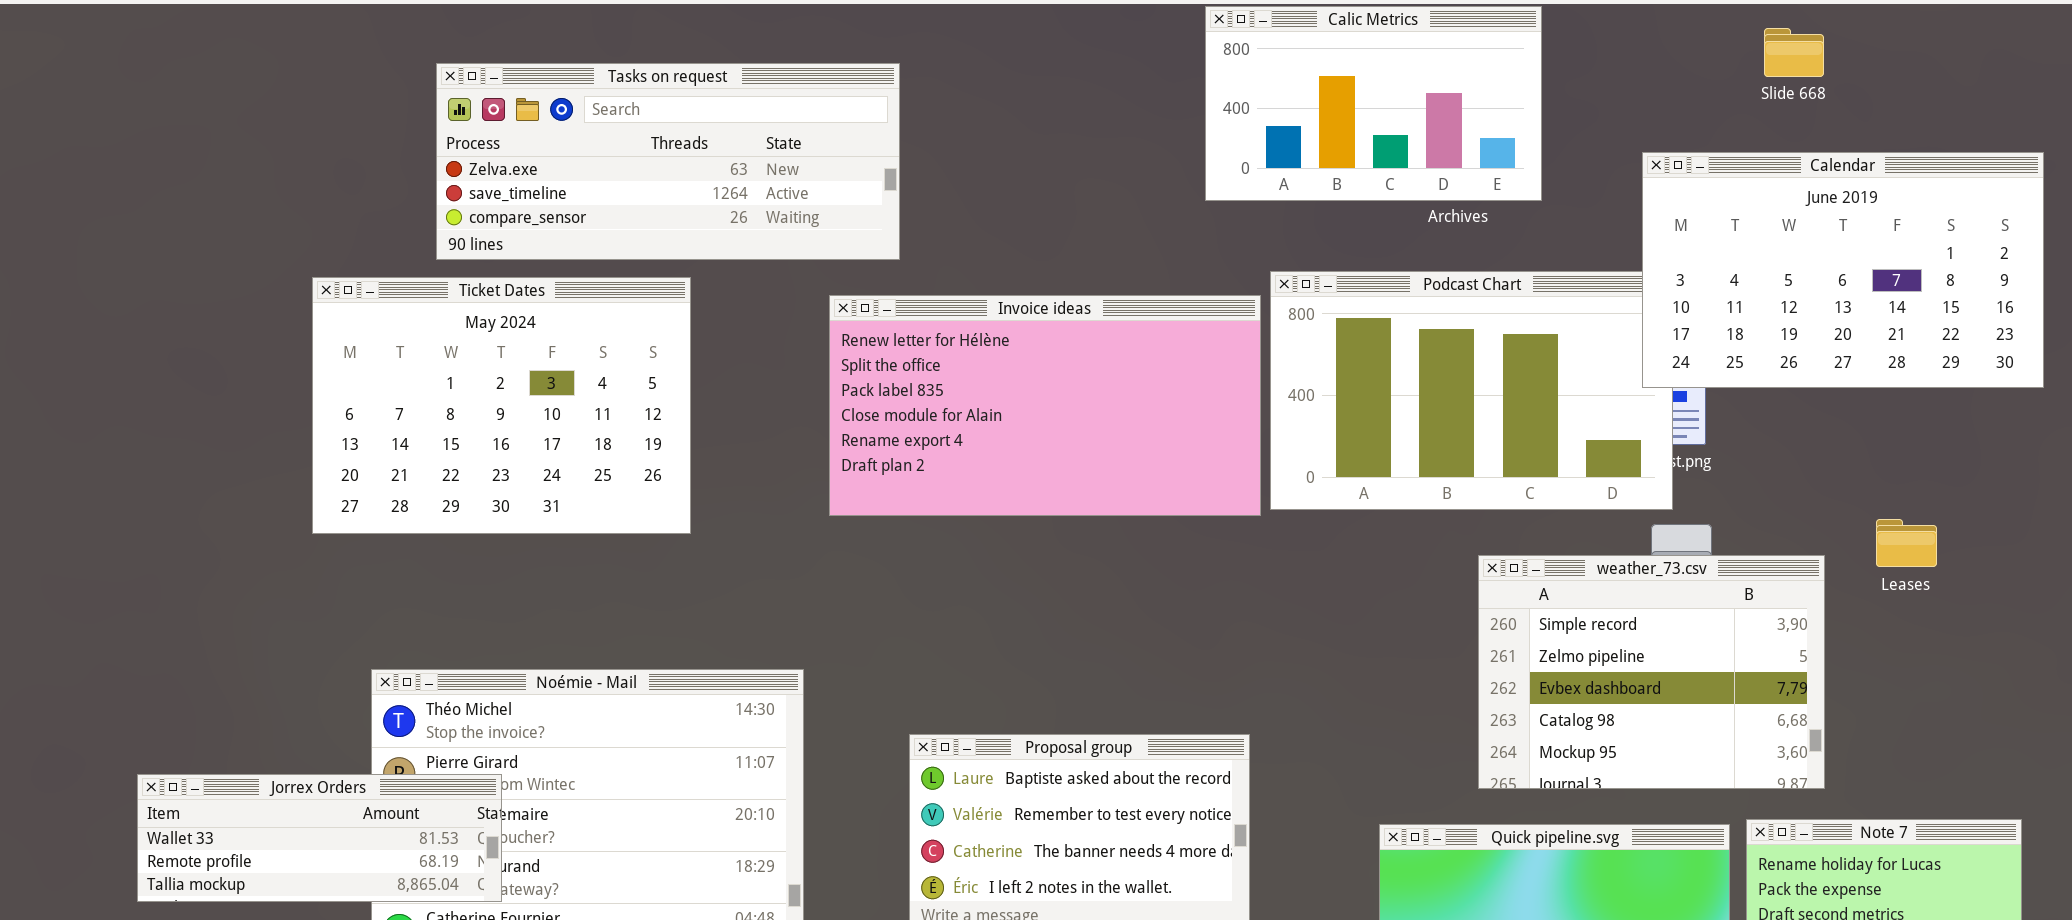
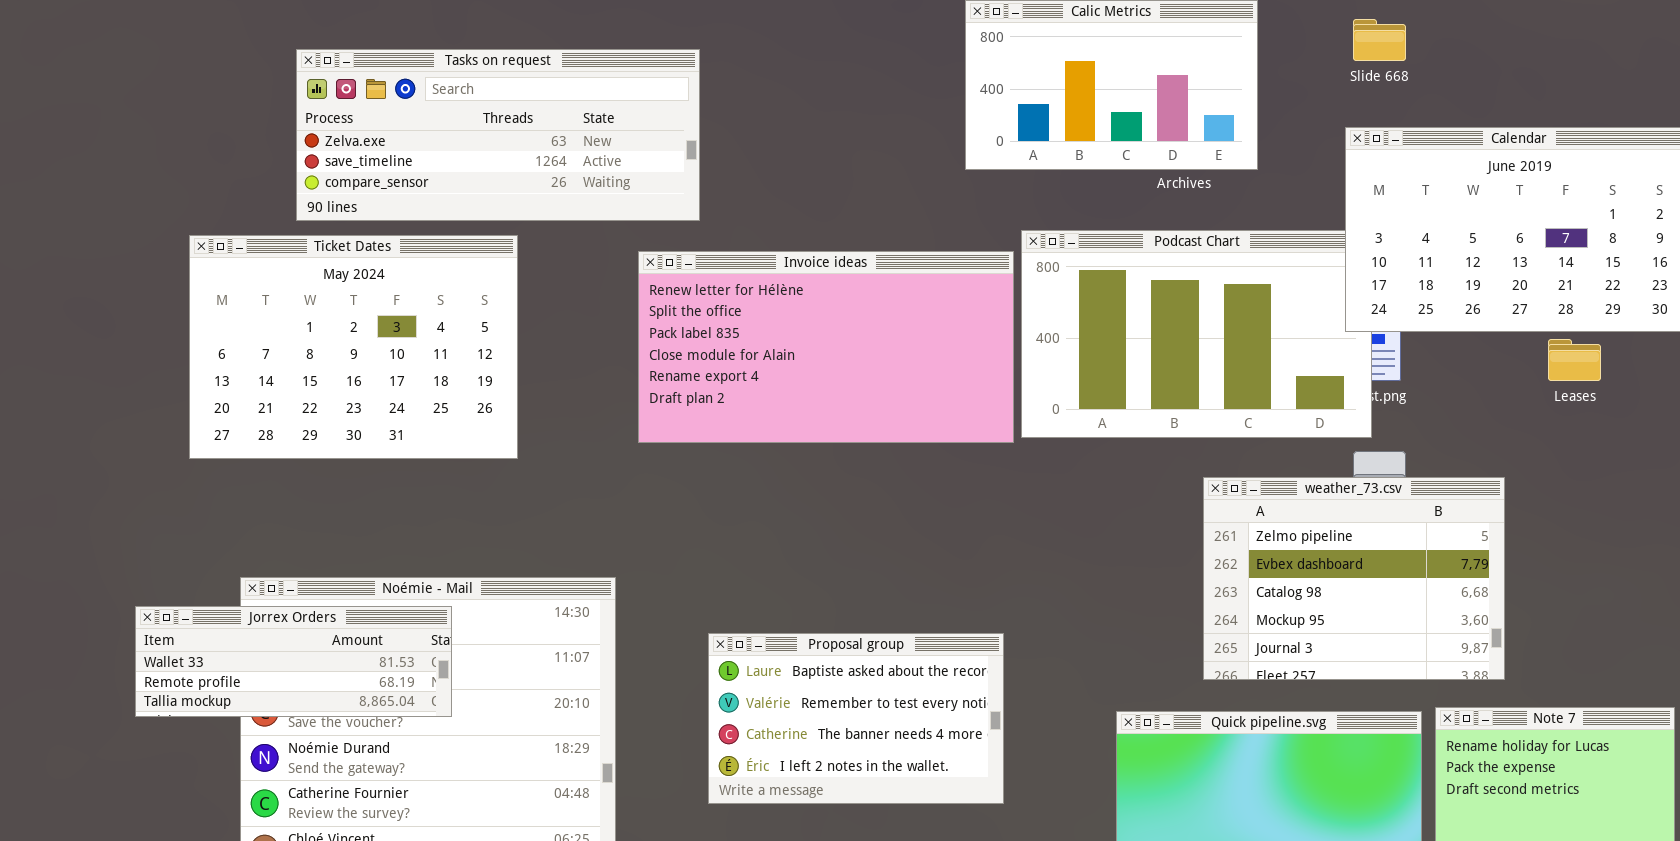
Slide 668: [1764,28,1824,77] -> [1353,19,1406,61], moved
Leases: [1876,519,1937,567] -> [1548,339,1601,381], moved
weather_73.csv: [1478,555,1825,789] -> [1203,477,1505,680], scrolled down 1 row
Jorrex Orders: [137,774,502,902] -> [135,606,452,717], moved

